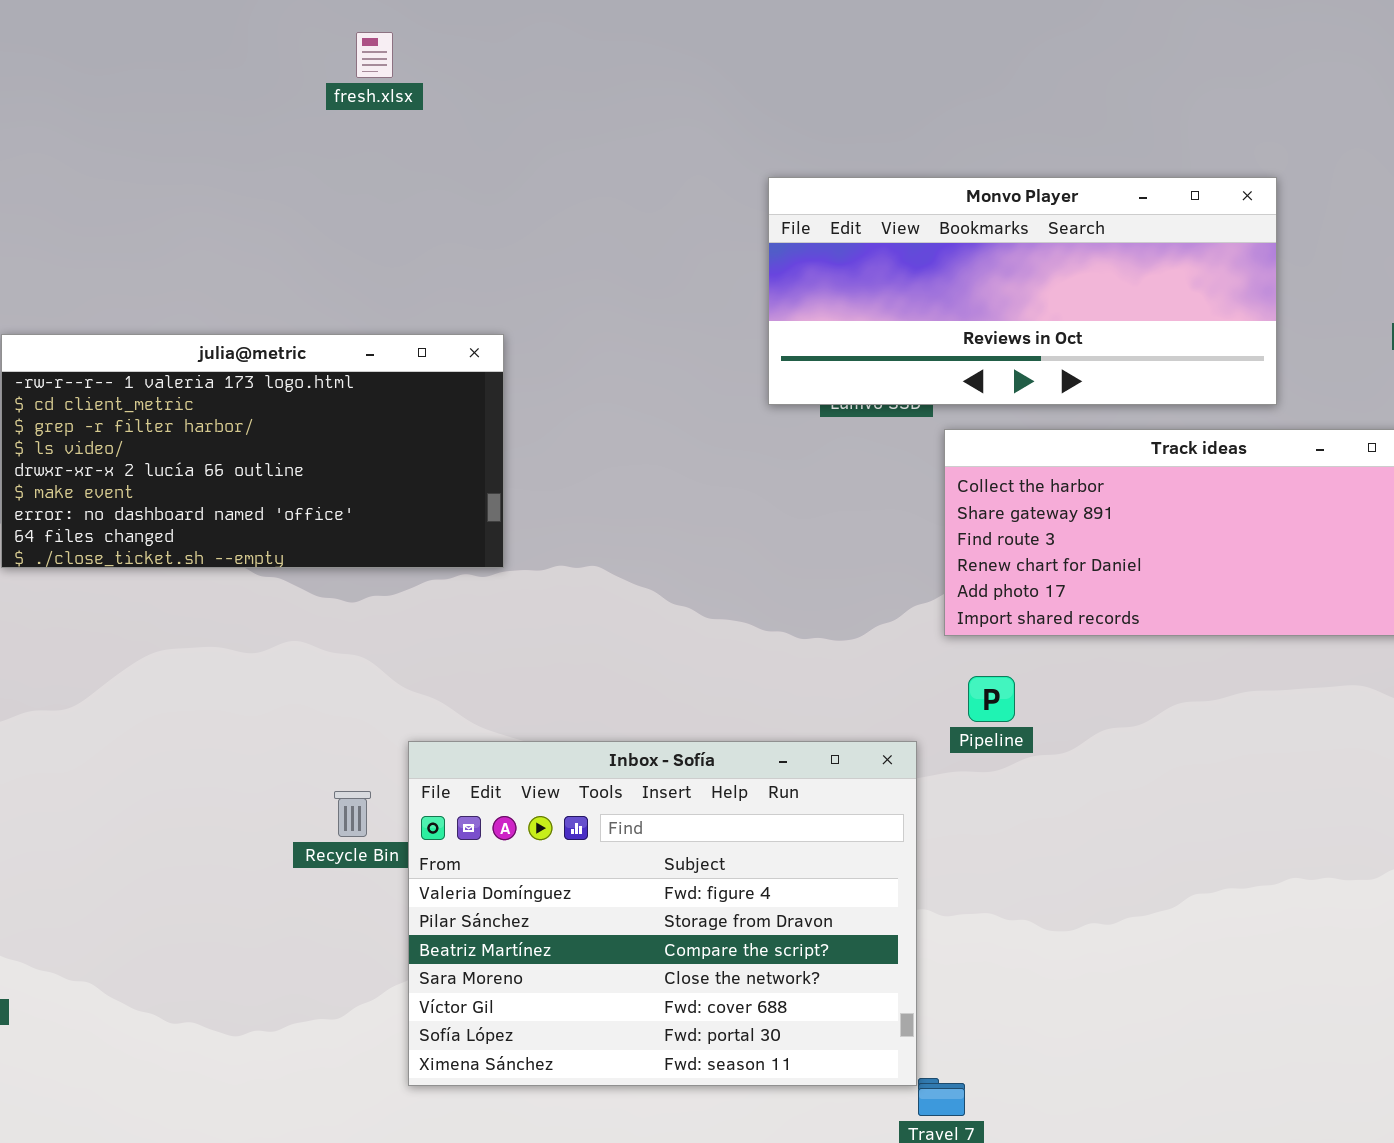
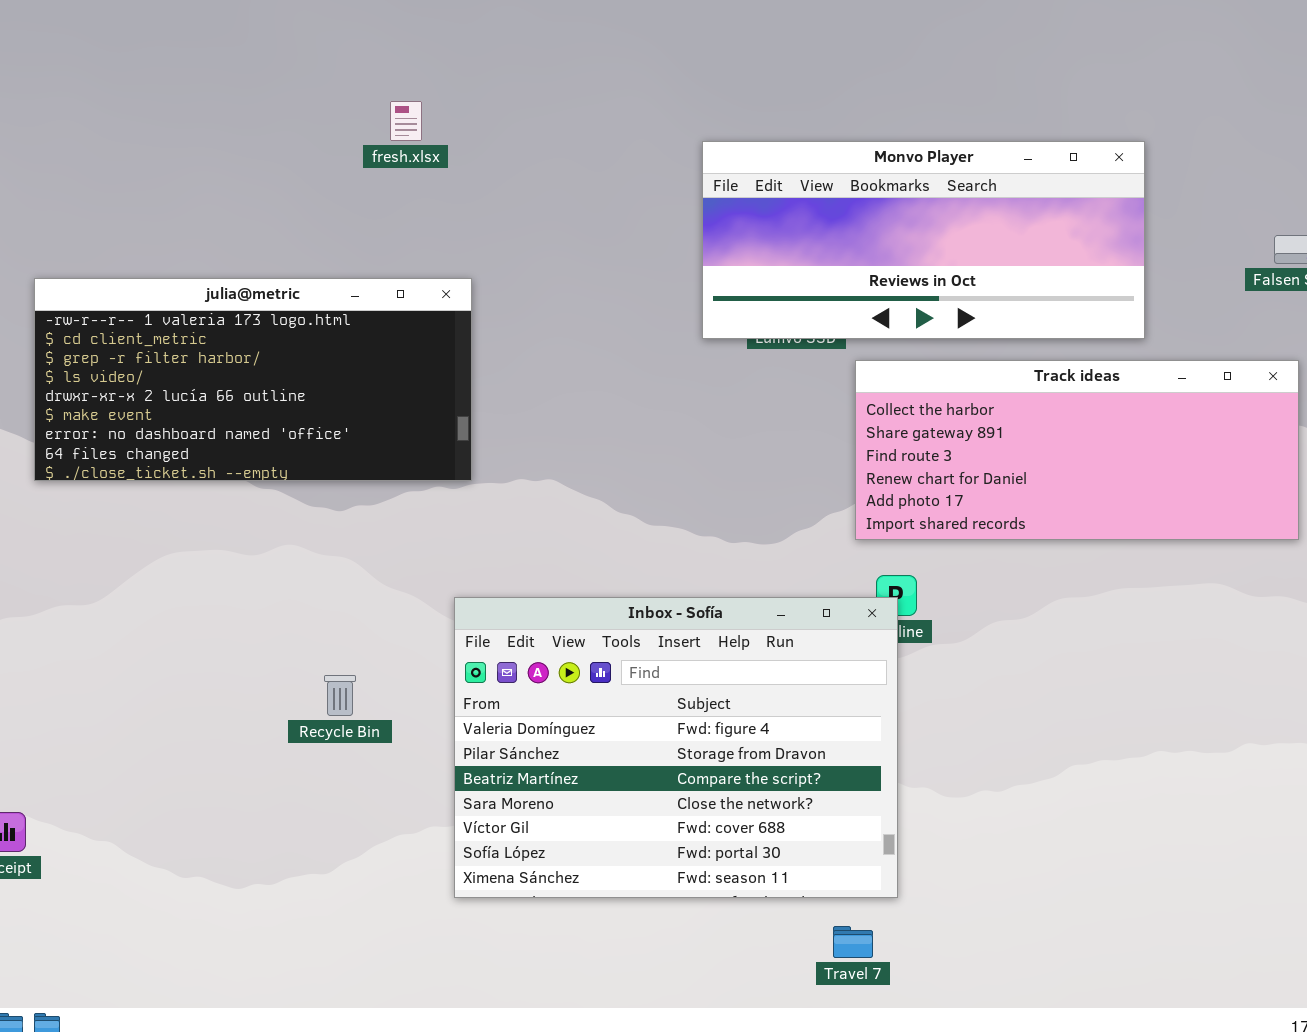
fresh.xlsx: [356,32,393,78] -> [390,101,422,141], moved
Inbox - Sofía: [408,741,917,1086] -> [454,597,898,898], moved

